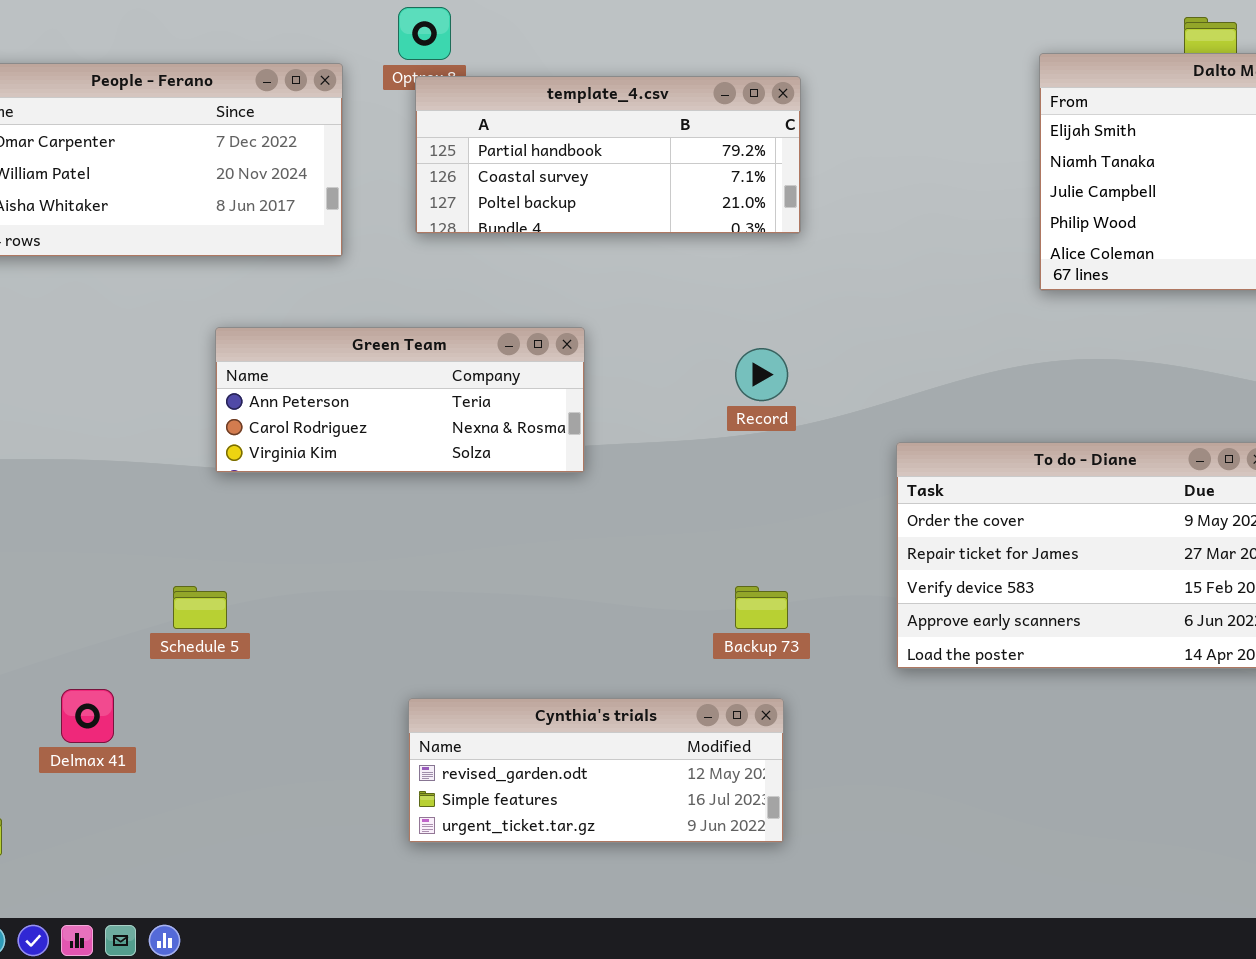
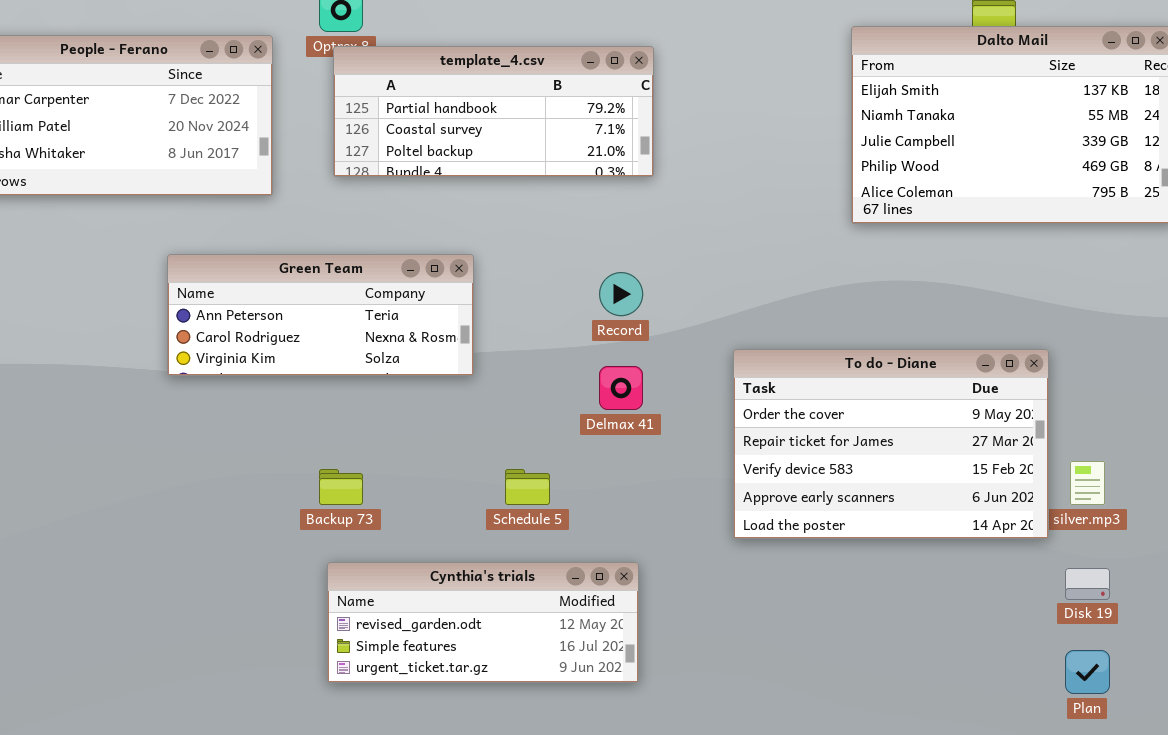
Schedule 5: [173,586,227,629] -> [505,469,550,505], moved
Backup 73: [735,586,788,629] -> [319,469,363,505], moved
Delmax 41: [61,689,114,743] -> [599,366,643,410], moved

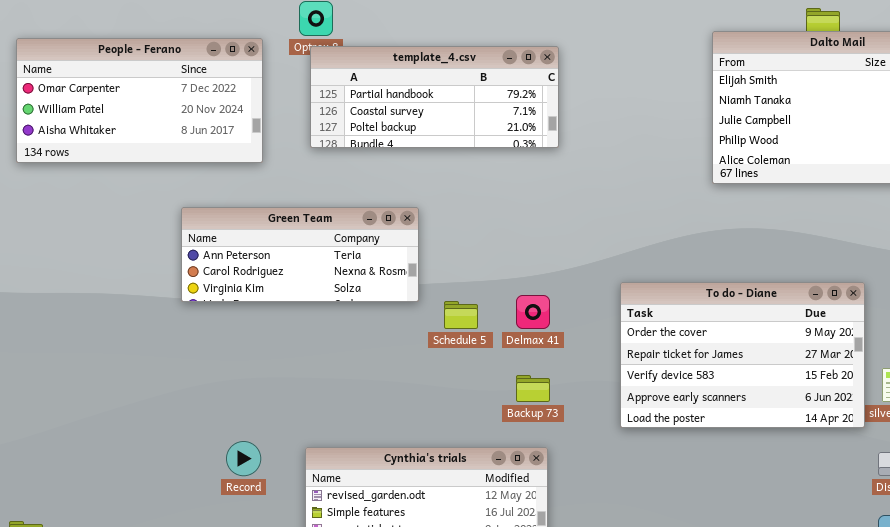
Record: [599,272,643,316] -> [226,441,261,476], moved
Backup 73: [319,469,363,505] -> [516,375,550,402], moved
Schedule 5: [505,469,550,505] -> [444,301,478,329], moved

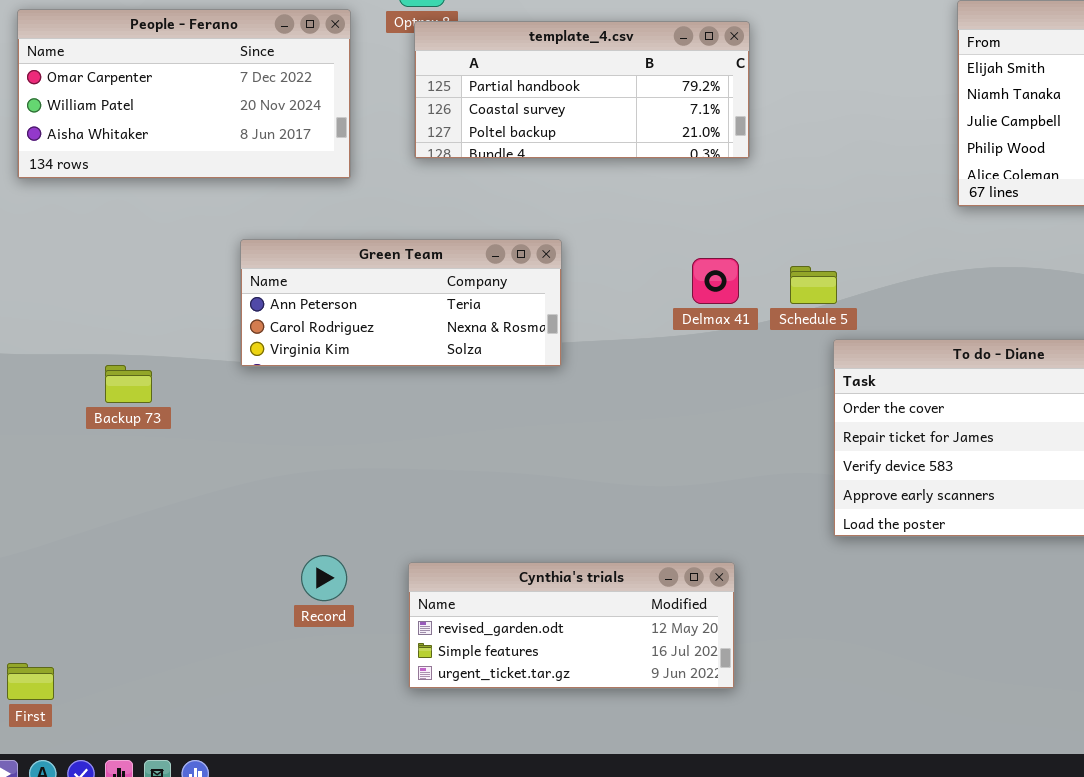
Delmax 41: [516,295,550,329] -> [692,258,739,304], moved
Schedule 5: [444,301,478,329] -> [790,266,837,304], moved
Backup 73: [516,375,550,402] -> [105,365,152,403], moved

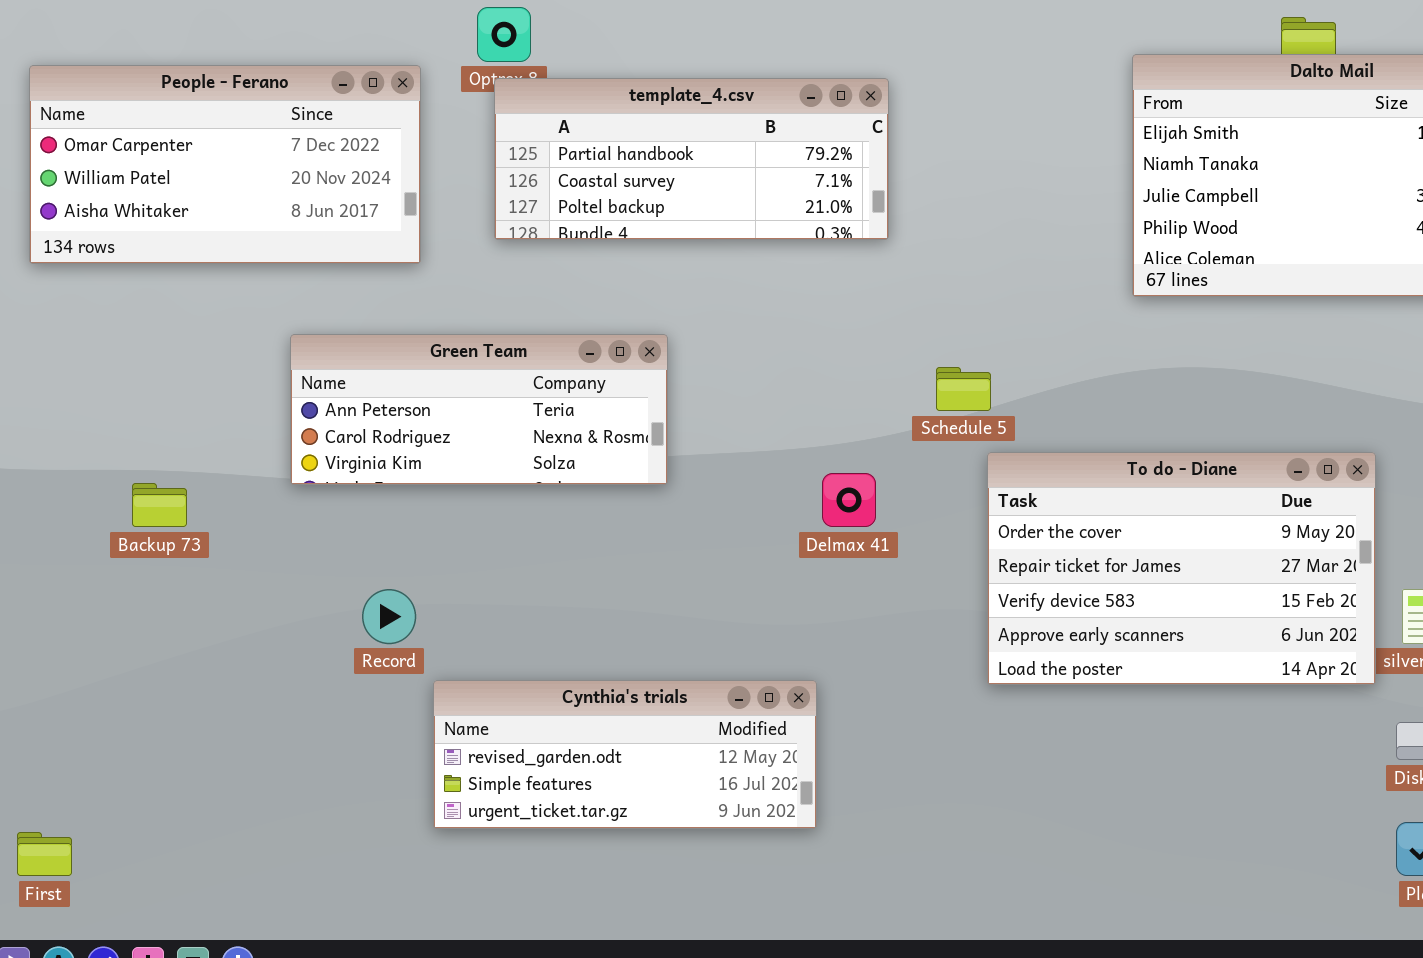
Delmax 41: [692,258,739,304] -> [822,473,876,527], moved
Record: [301,555,347,601] -> [362,589,416,644], moved
Cynthia's trials: [408,562,735,689] -> [433,680,817,829], moved

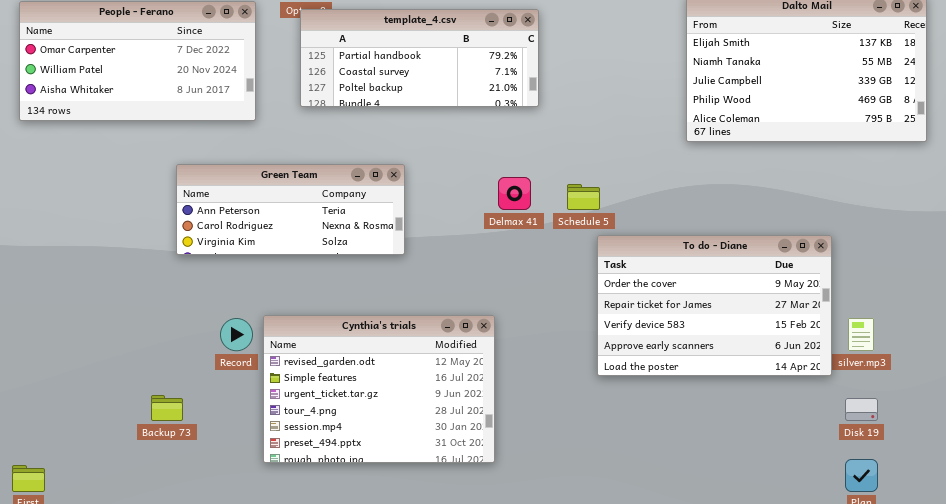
Delmax 41: [822,473,876,527] -> [498,177,531,210], moved
Backup 73: [132,483,187,527] -> [151,395,183,421], moved
Cynthia's trials: [433,680,817,829] -> [263,315,495,463], resized

